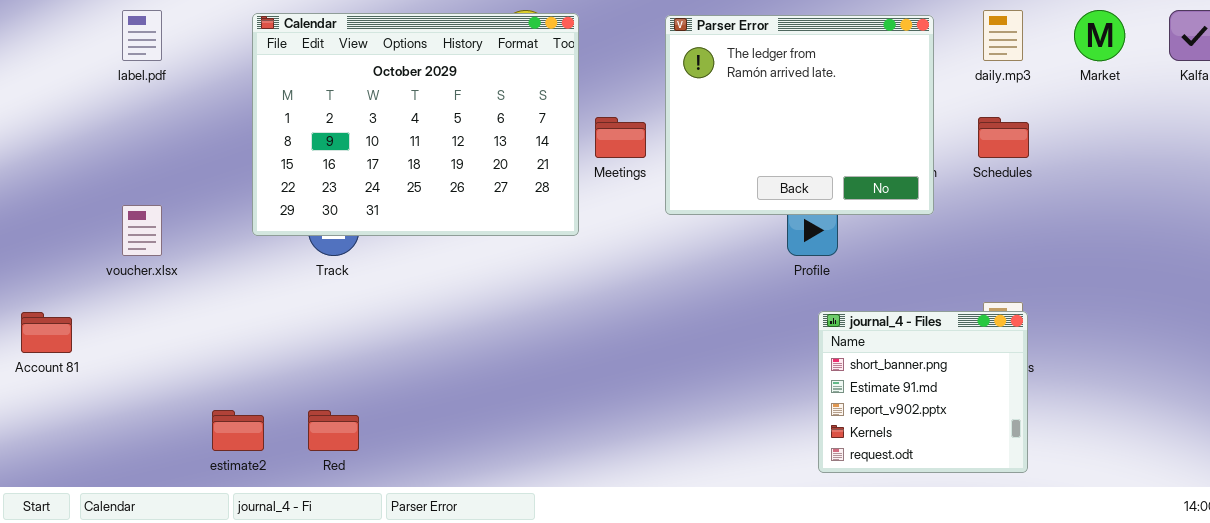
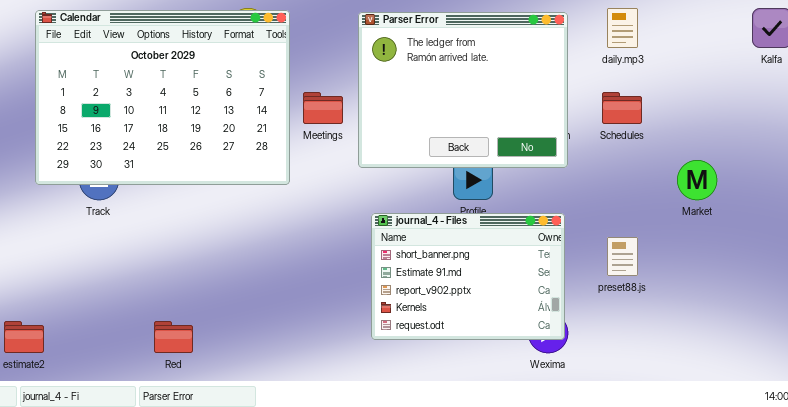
Market: [1074,10,1125,61] -> [677,160,717,200], moved
journal_4 - Files: [818,311,1028,473] -> [371,213,565,340], moved, resized
Red: [308,410,359,451] -> [154,321,193,353], moved

